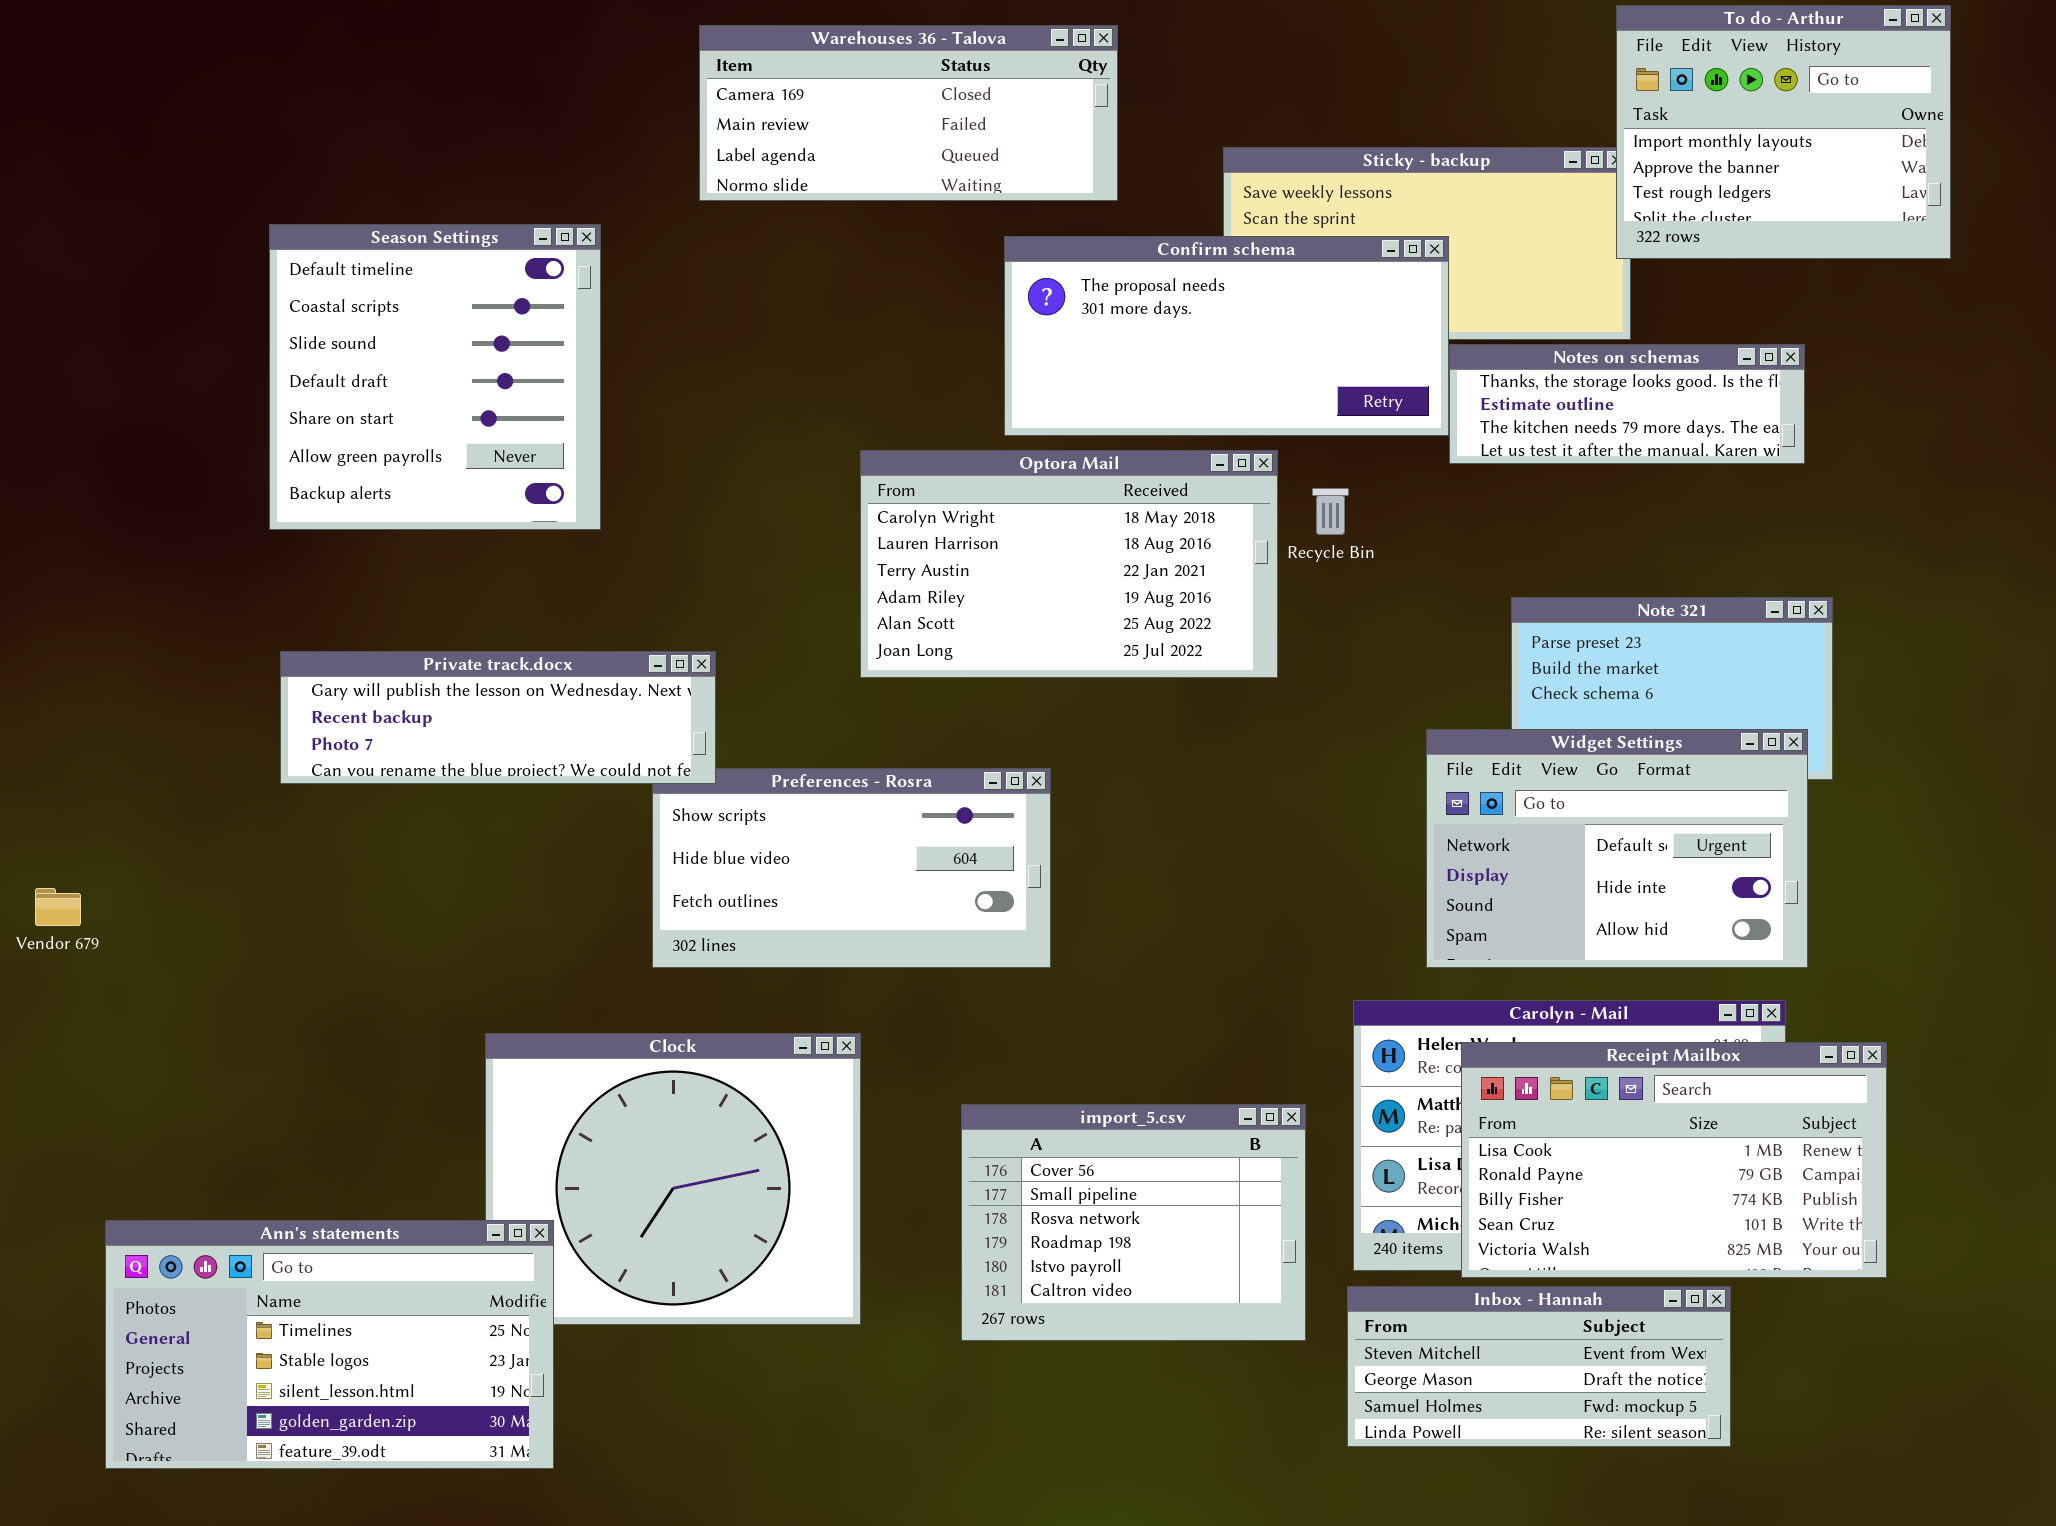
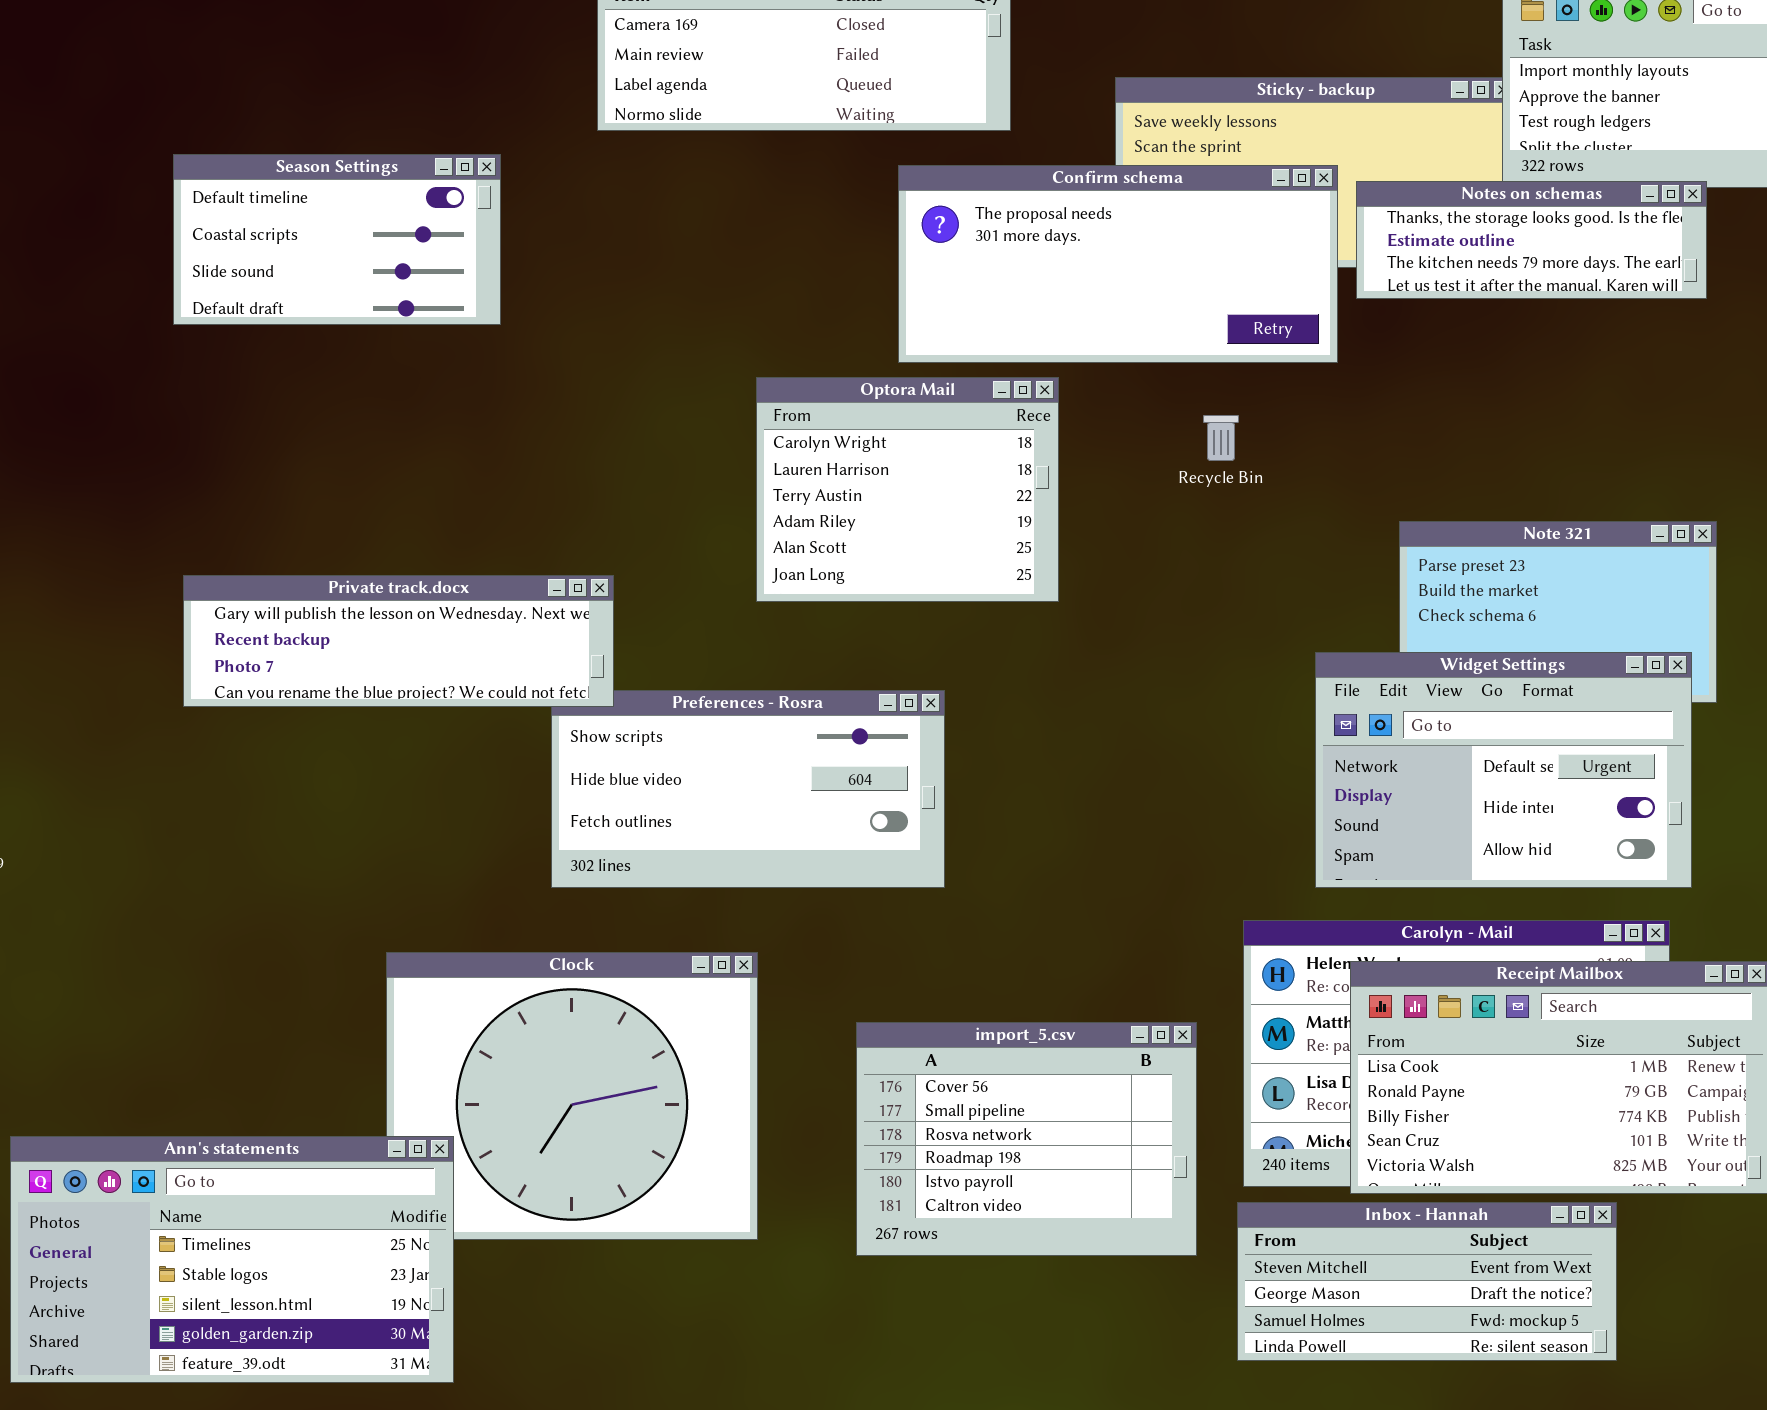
Season Settings: [269,224,601,530] -> [173,154,501,325], resized
Notes on schemas: [1449,344,1805,464] -> [1356,181,1707,299], moved
Optora Mail: [860,450,1278,678] -> [756,377,1059,602], resized

